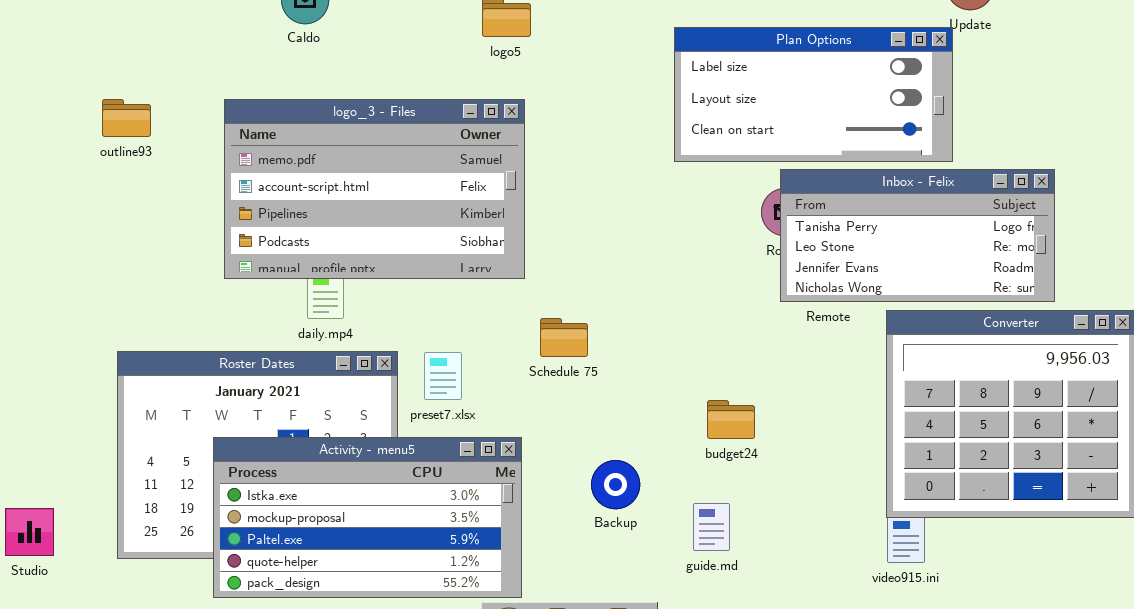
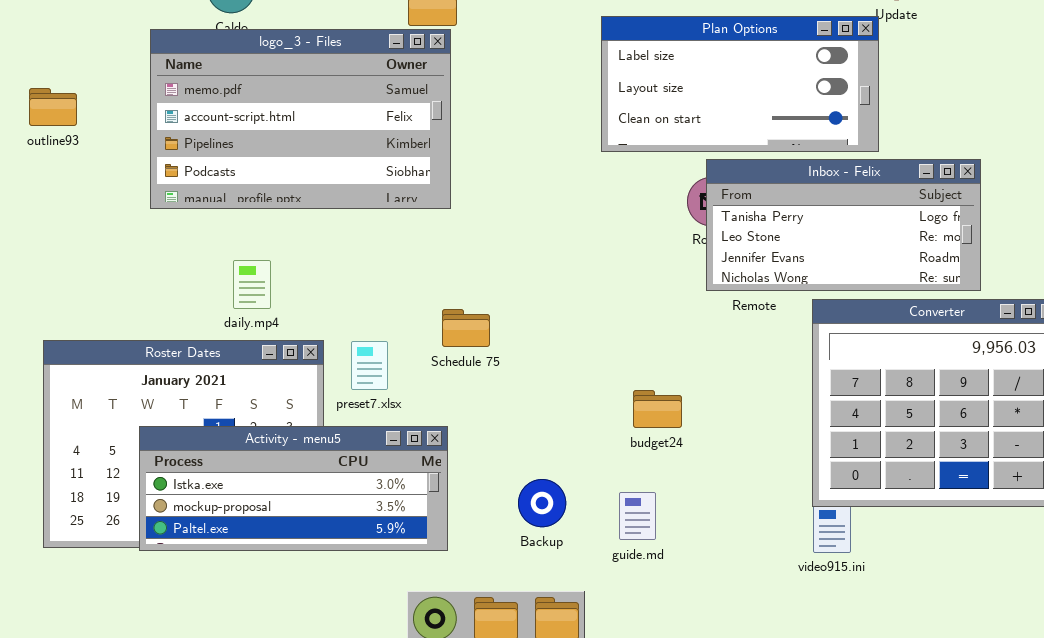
logo_3 - Files: [224,99,525,279] -> [150,29,451,209], moved
Schedule 75: [540,318,588,357] -> [442,309,490,347], moved
Activity - menu5: [213,437,522,598] -> [139,426,448,551], resized
Backup: [591,460,640,509] -> [518,479,566,527], moved

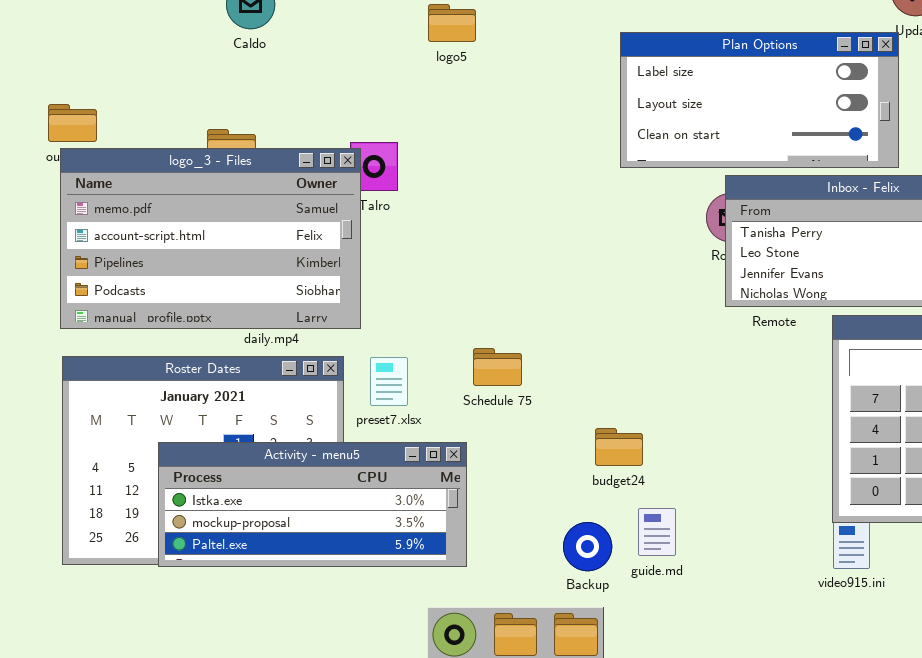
logo_3 - Files: [150,29,451,209] -> [60,148,361,329], moved
Schedule 75: [442,309,490,347] -> [473,348,522,386], moved
budget24: [633,390,682,428] -> [595,428,643,466], moved
Backup: [518,479,566,527] -> [563,522,612,571], moved

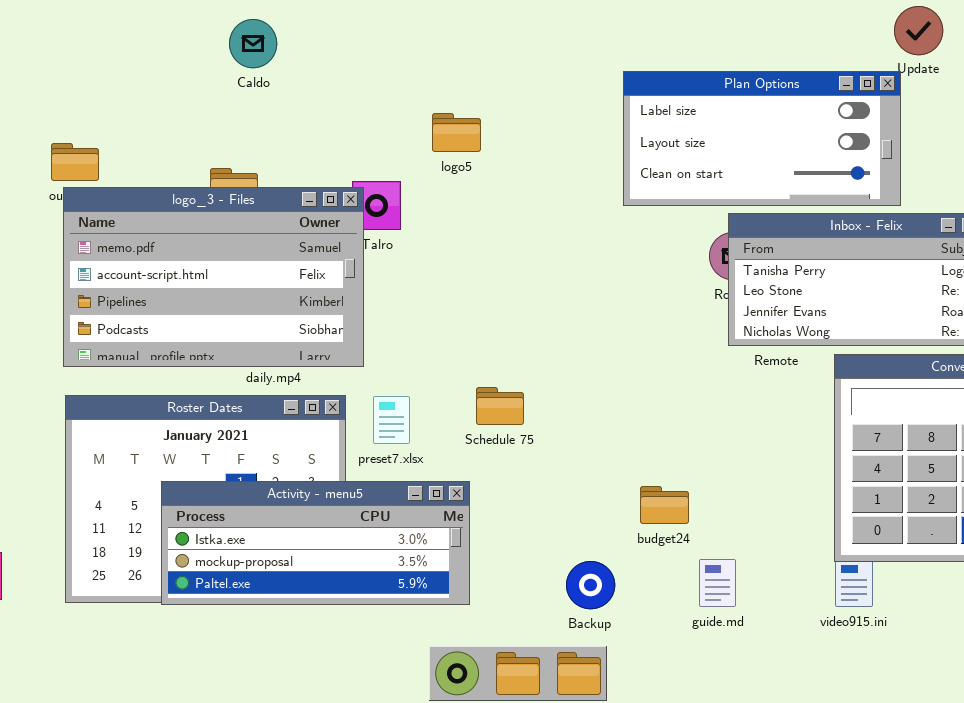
logo5: [428,4,476,42] -> [432,113,481,152], moved
budget24: [595,428,643,466] -> [640,486,689,524], moved
guide.md: [638,508,676,556] -> [699,559,736,607], moved

